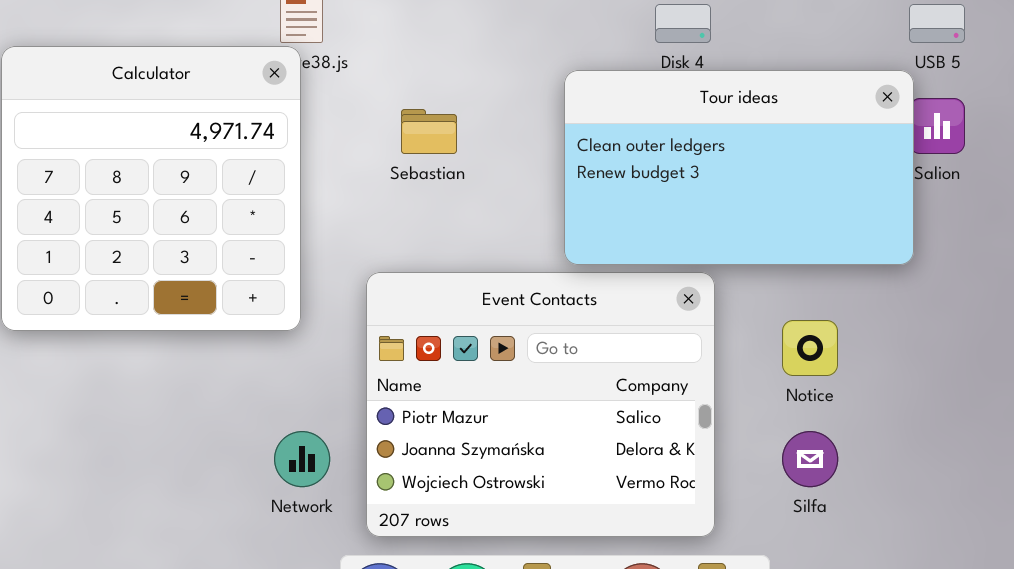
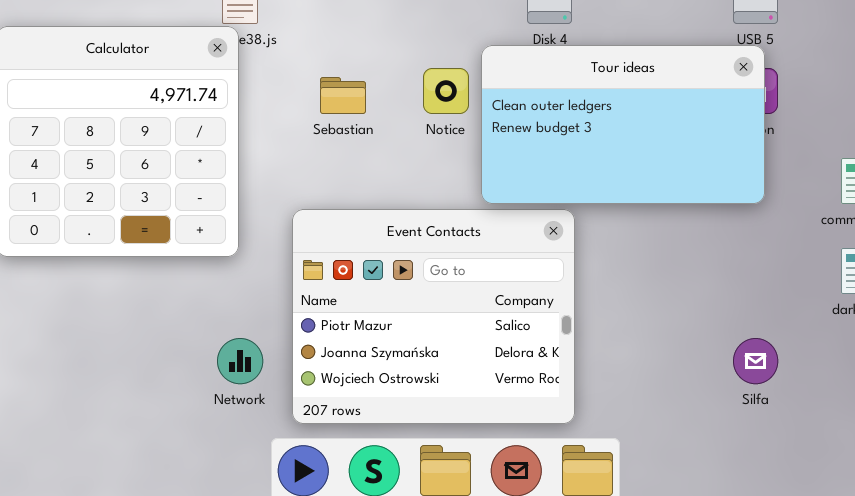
Tour ideas: [564,70,914,265] -> [481,45,765,204], moved
Notice: [782,320,838,376] -> [423,68,469,114], moved
Silfa: [782,431,838,487] -> [733,338,778,384], moved

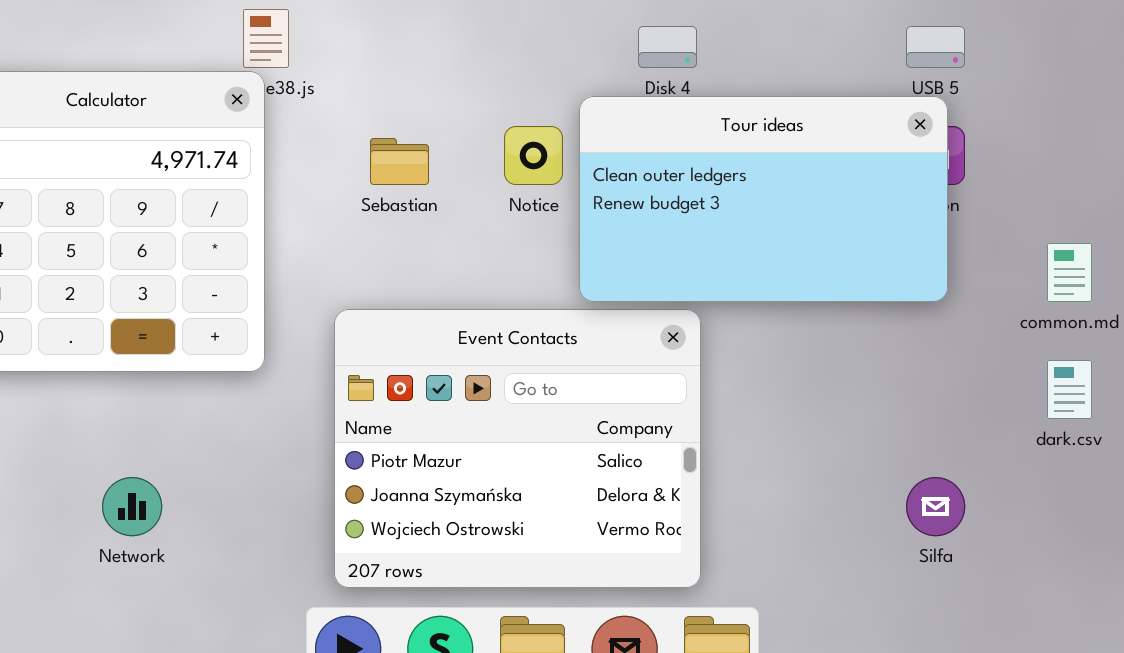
Network: [217,338,263,384] -> [102,477,162,536], moved

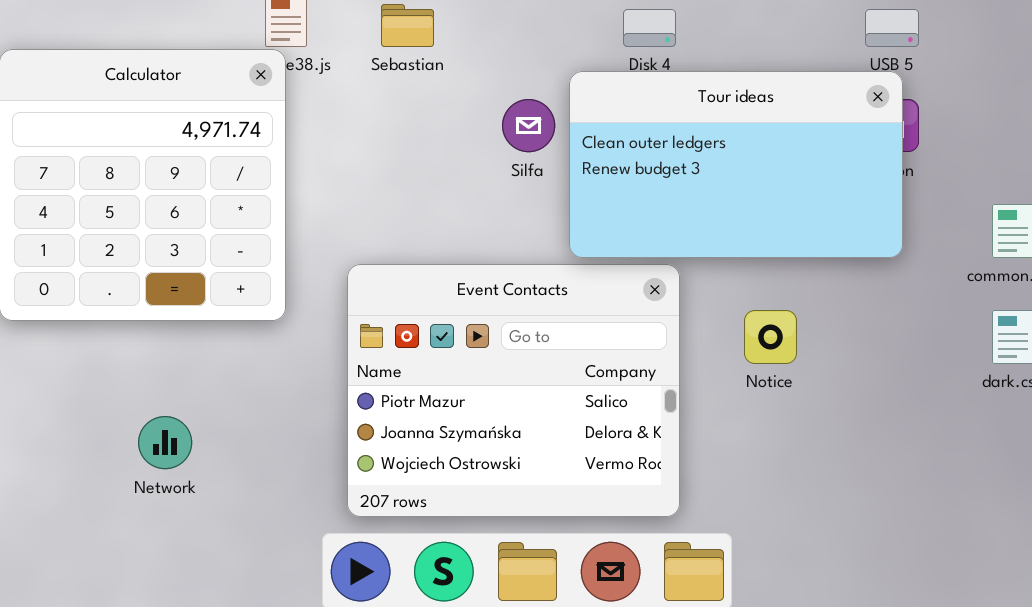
Notice: [504,126,563,185] -> [744,310,797,364], moved
Sebastian: [370,138,429,185] -> [381,4,434,47], moved
Silfa: [906,477,965,536] -> [502,99,555,152], moved

